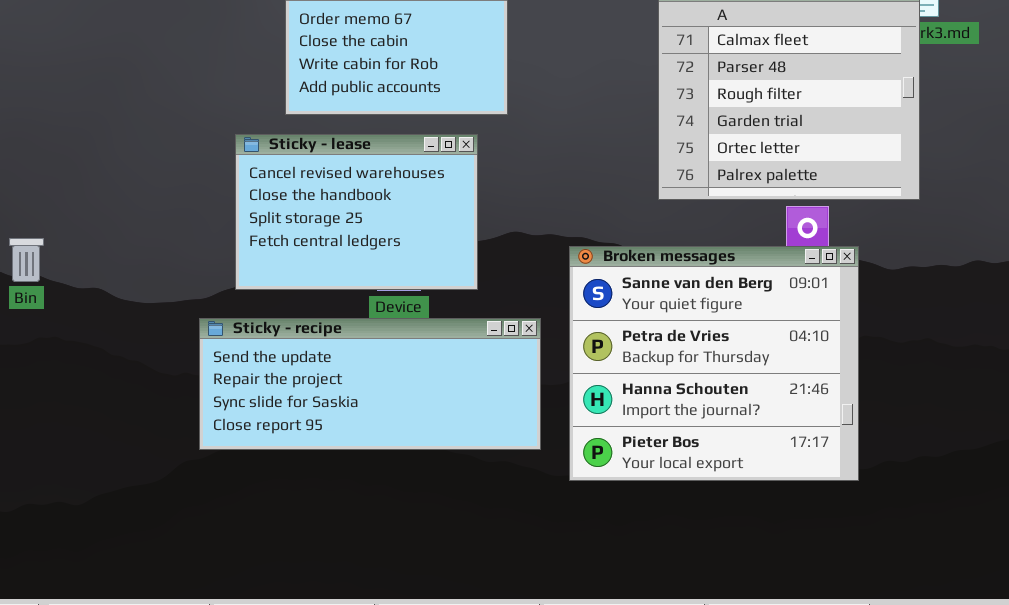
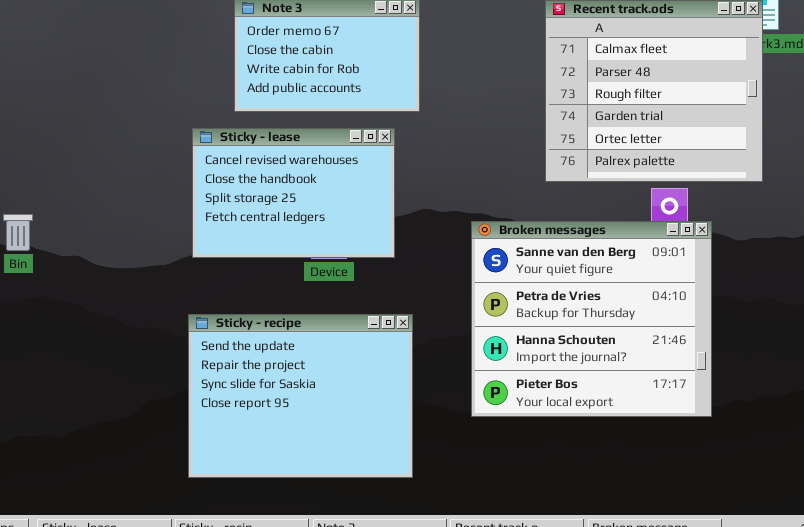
Sticky - recipe: [199,318,541,450] -> [188,314,413,478], moved, resized

